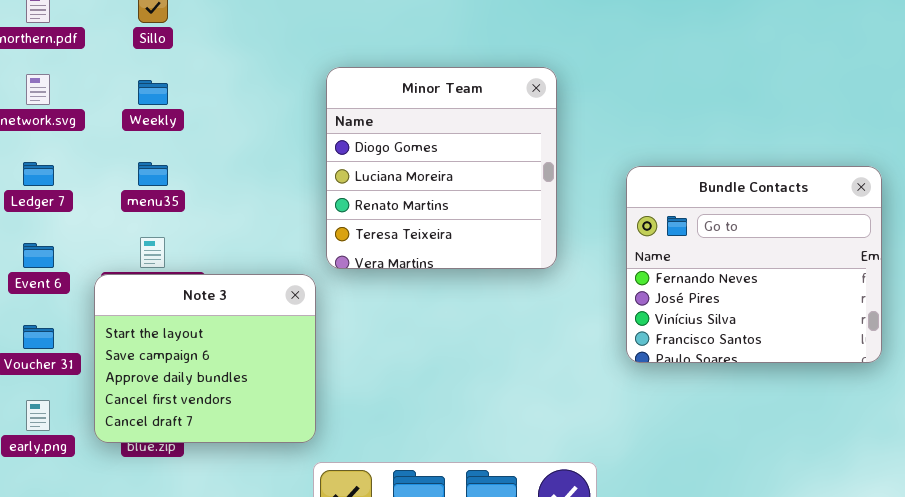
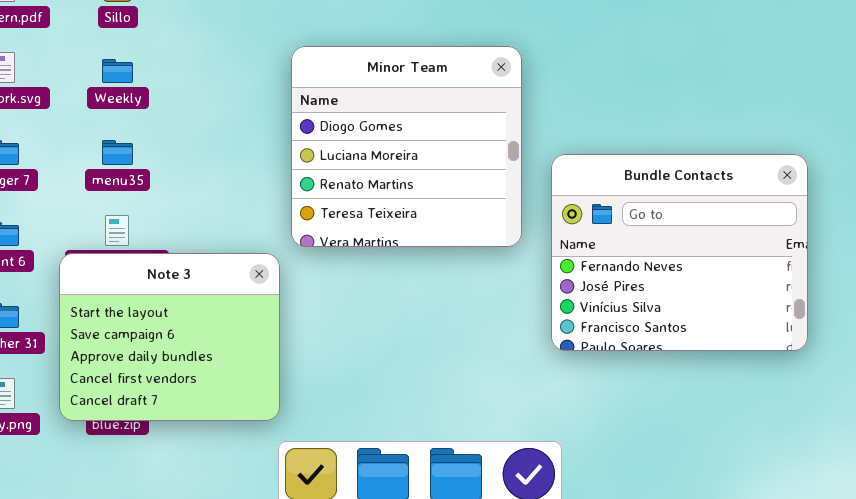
Bundle Contacts: [626,166,882,363] -> [551,154,808,351], moved

